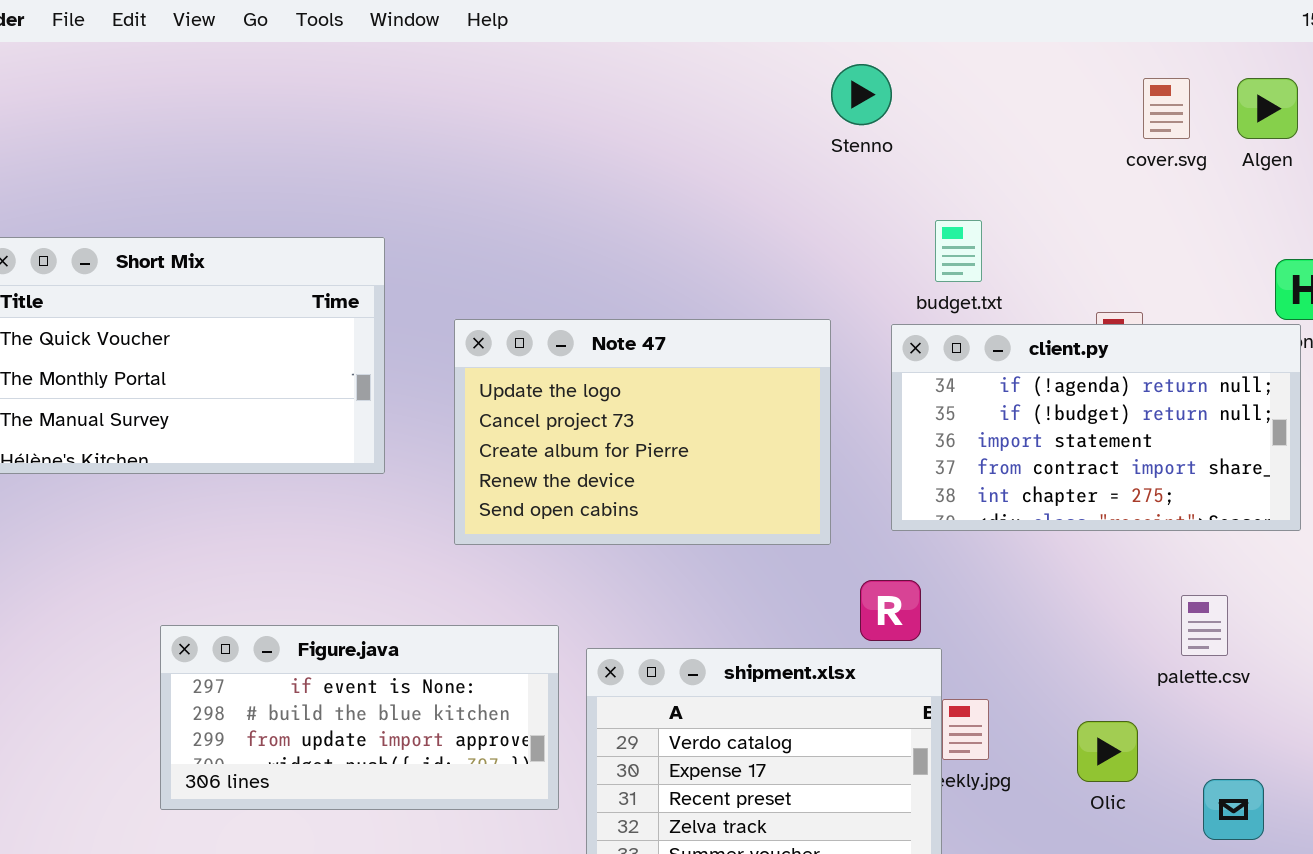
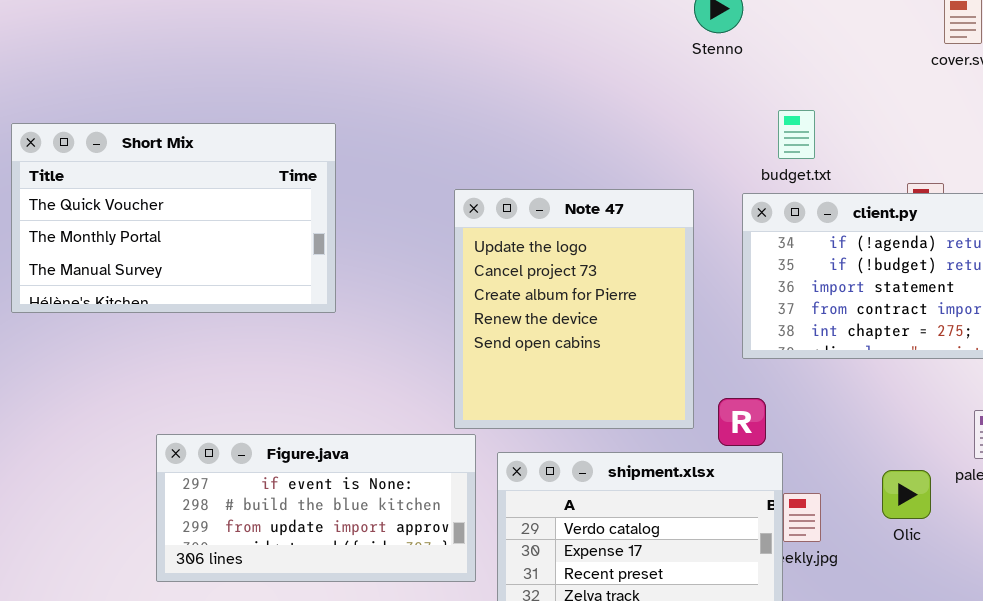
Note 47: [454,319,831,545] -> [454,189,694,429], resized
Olic: [1077,721,1138,782] -> [882,470,931,519], moved

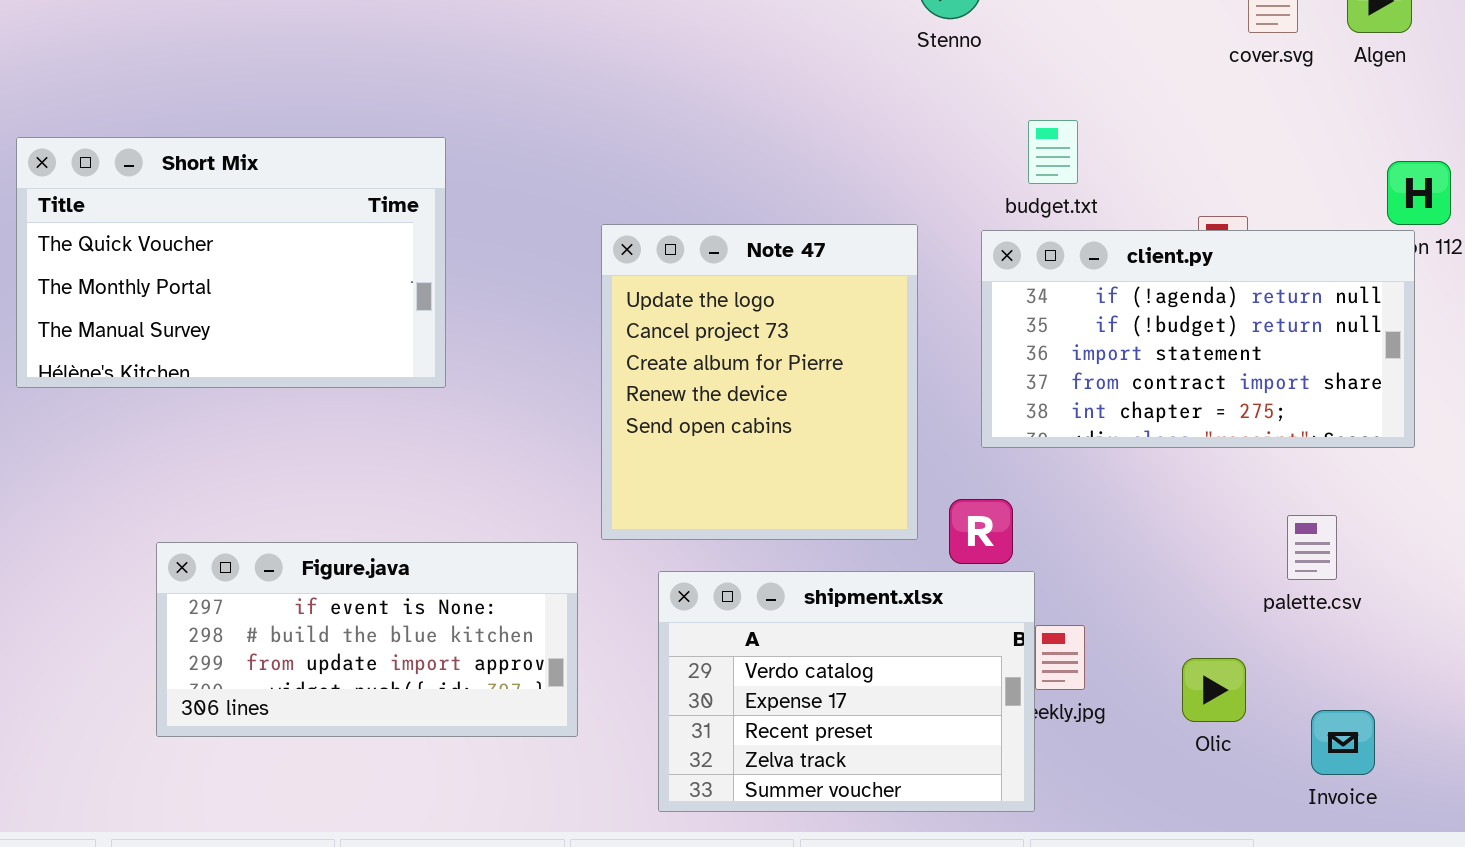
Figure.java: [156,434,476,582] -> [156,542,578,737], moved
Olic: [882,470,931,519] -> [1182,658,1246,722], moved

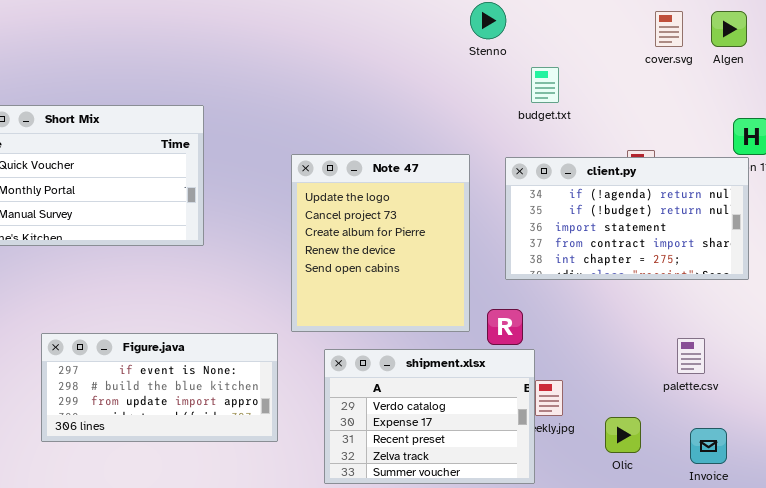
budget.txt: [1028,120,1078,184] -> [531,67,559,103], moved
palette.csv: [1287,515,1337,580] -> [677,338,705,374], moved
Olic: [1182,658,1246,722] -> [605,417,641,453], moved

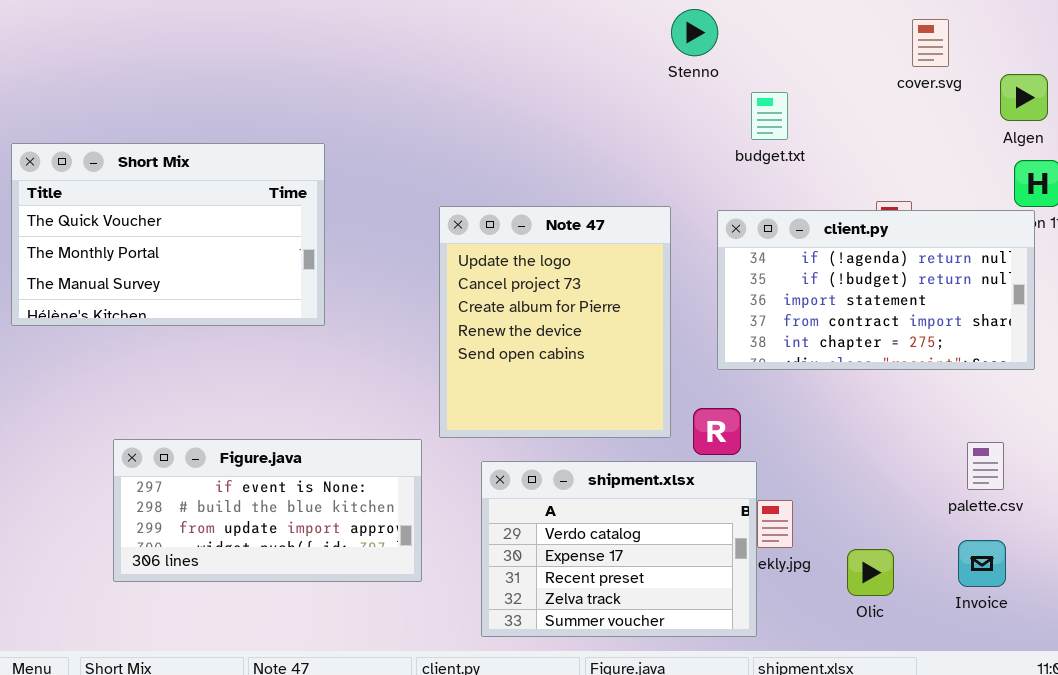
Algen: [711,11,747,47] -> [1000,74,1048,121], moved
palette.csv: [677,338,705,374] -> [967,442,1004,490], moved
Invoice: [690,428,727,464] -> [958,540,1006,587], moved

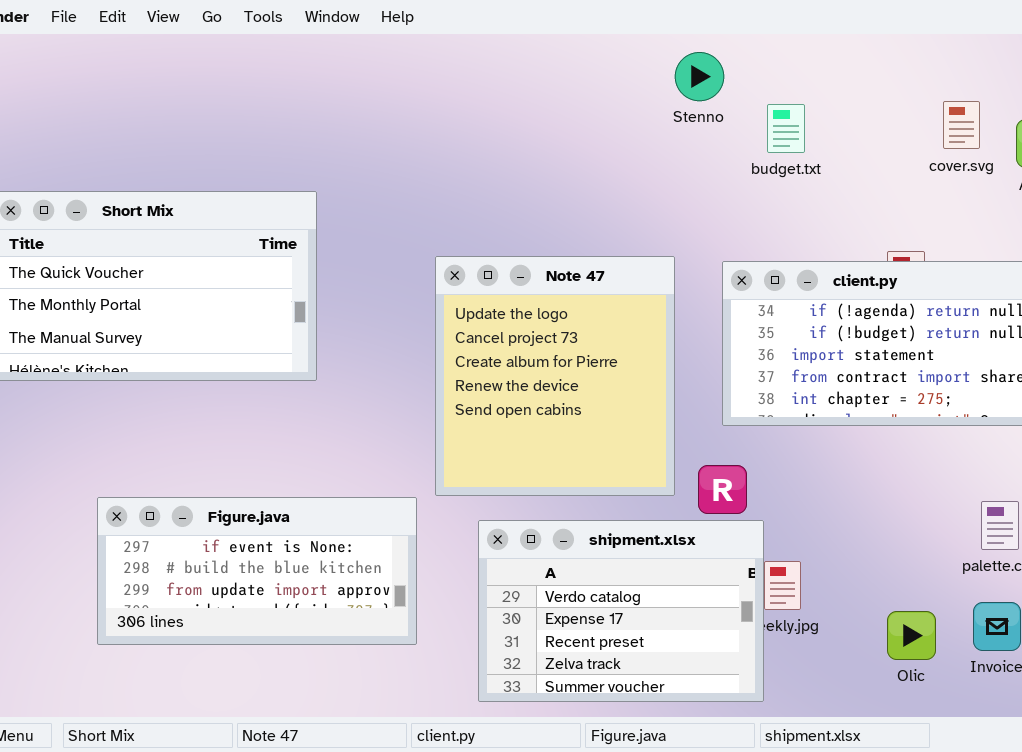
cover.svg: [912,19,949,67] -> [943,101,980,149], moved
budget.txt: [751,92,788,140] -> [767,104,805,153], moved
Olic: [847,549,894,596] -> [887,611,936,660], moved

